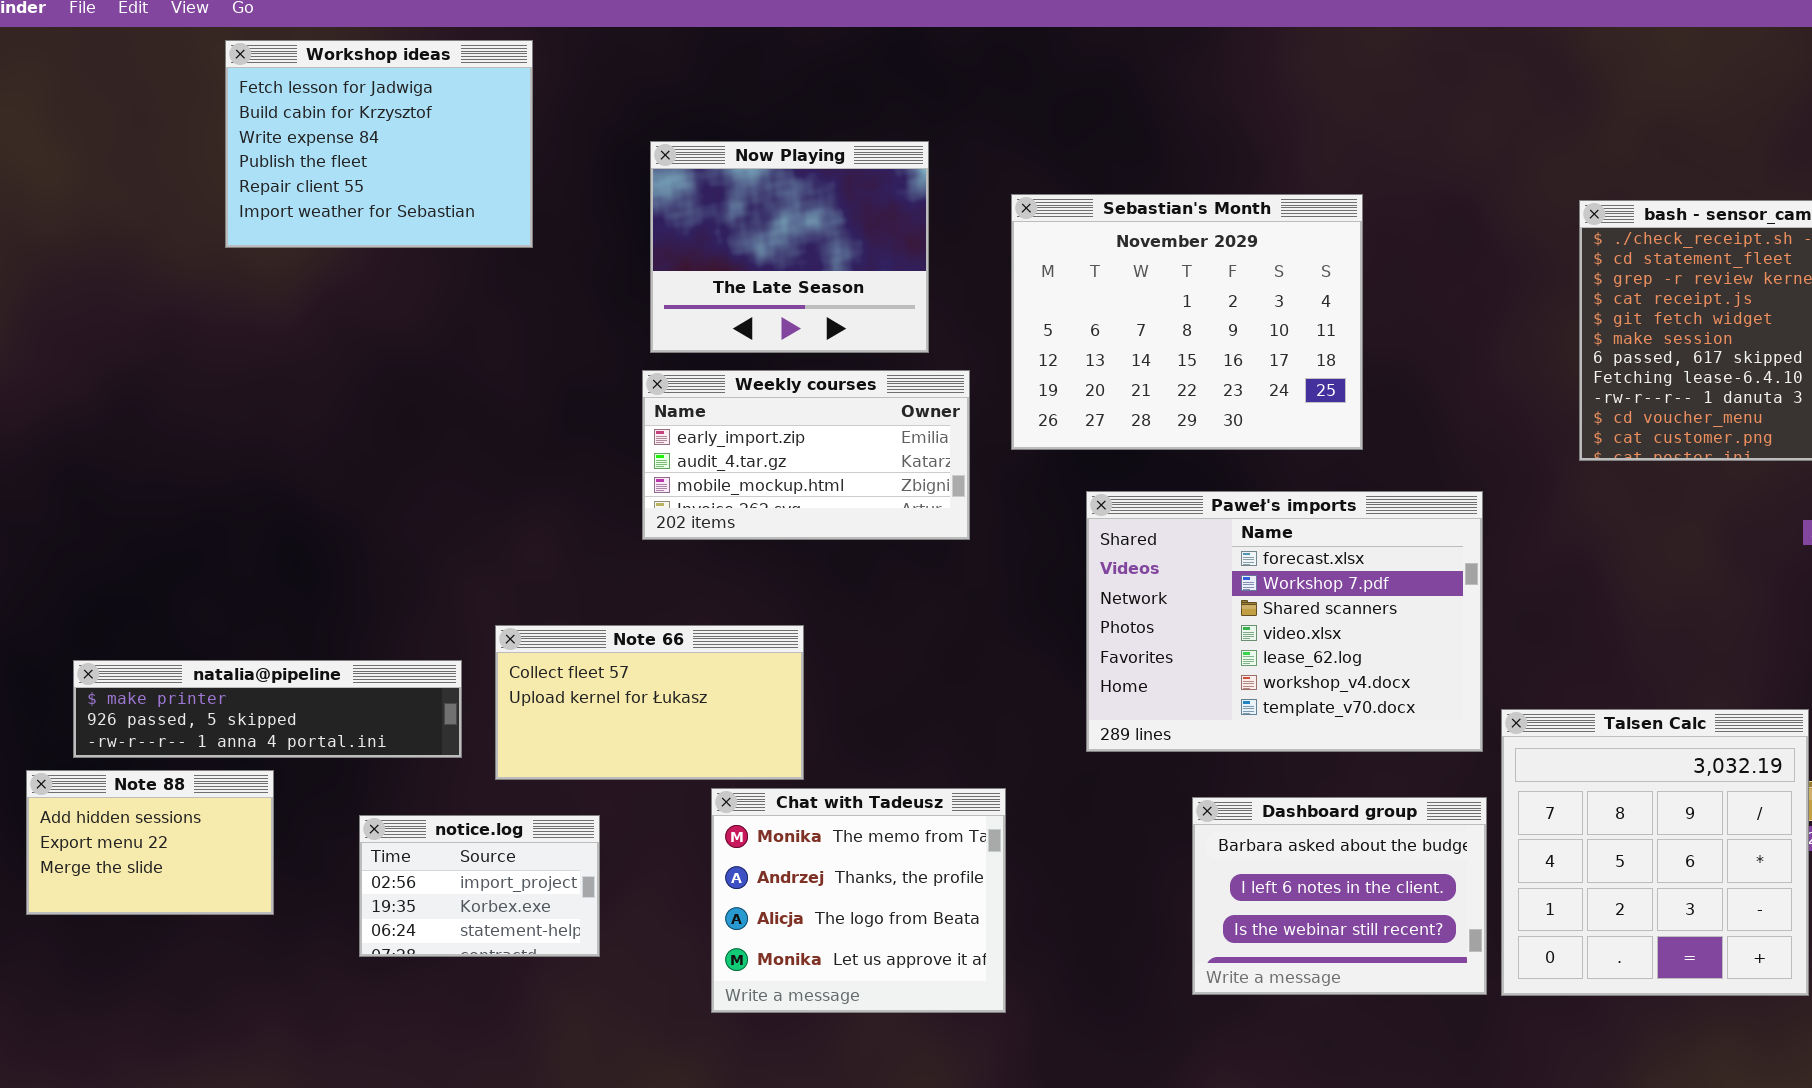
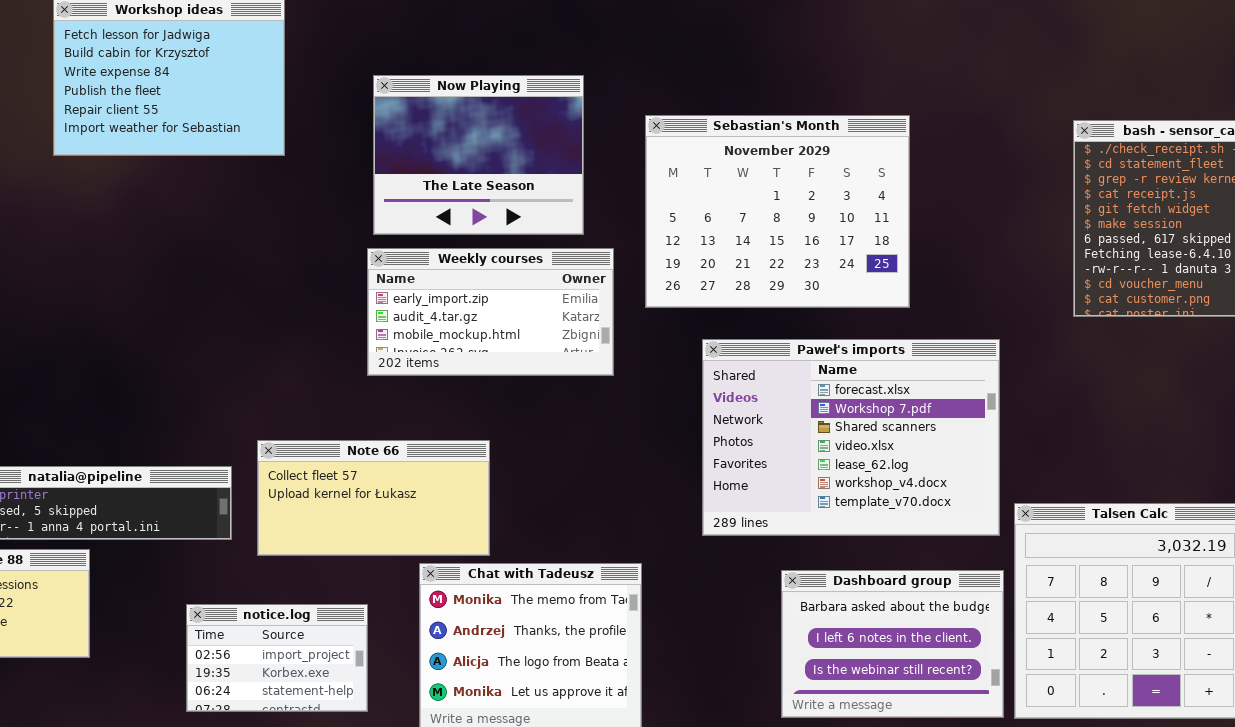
notice.log: [359,815,600,957] -> [186,604,368,712], moved

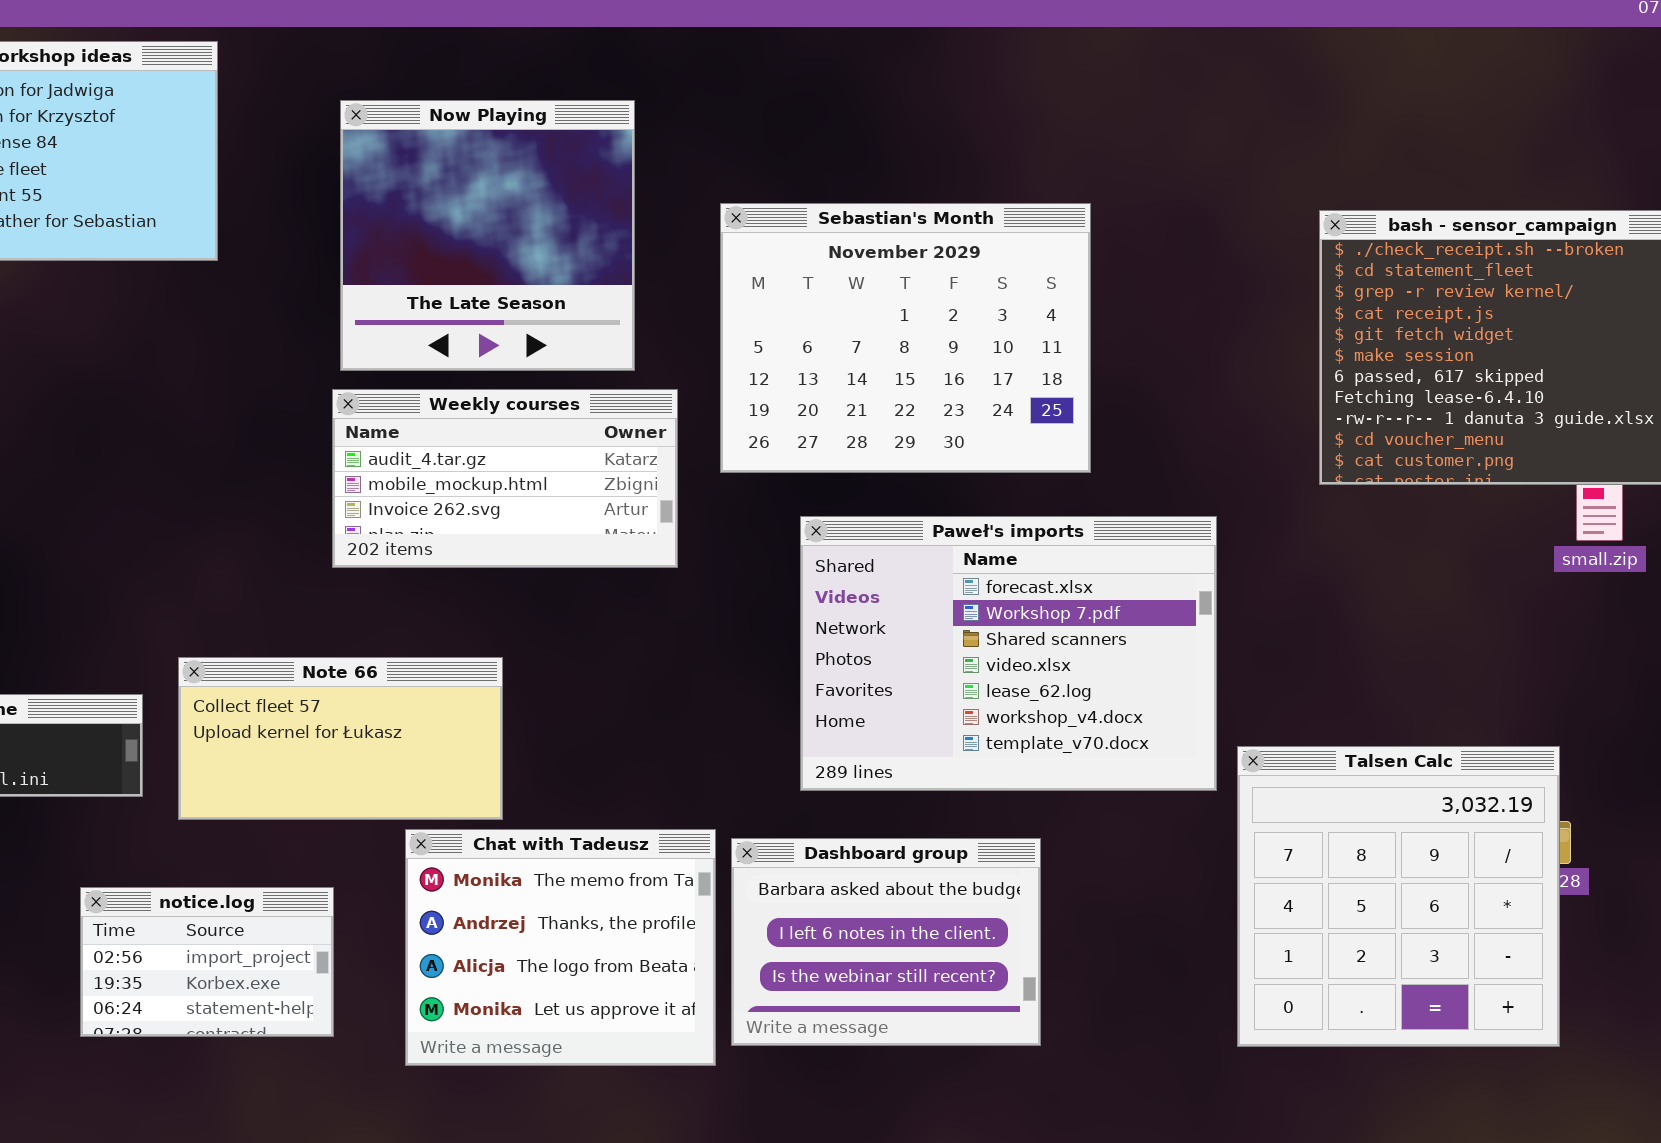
Now Playing: [373,75,584,235] -> [340,100,635,371], resized
Weekly courses: [367,248,614,376] -> [332,389,678,568], scrolled down 1 row
Dashboard group: [781,570,1004,718] -> [731,838,1041,1046], moved

